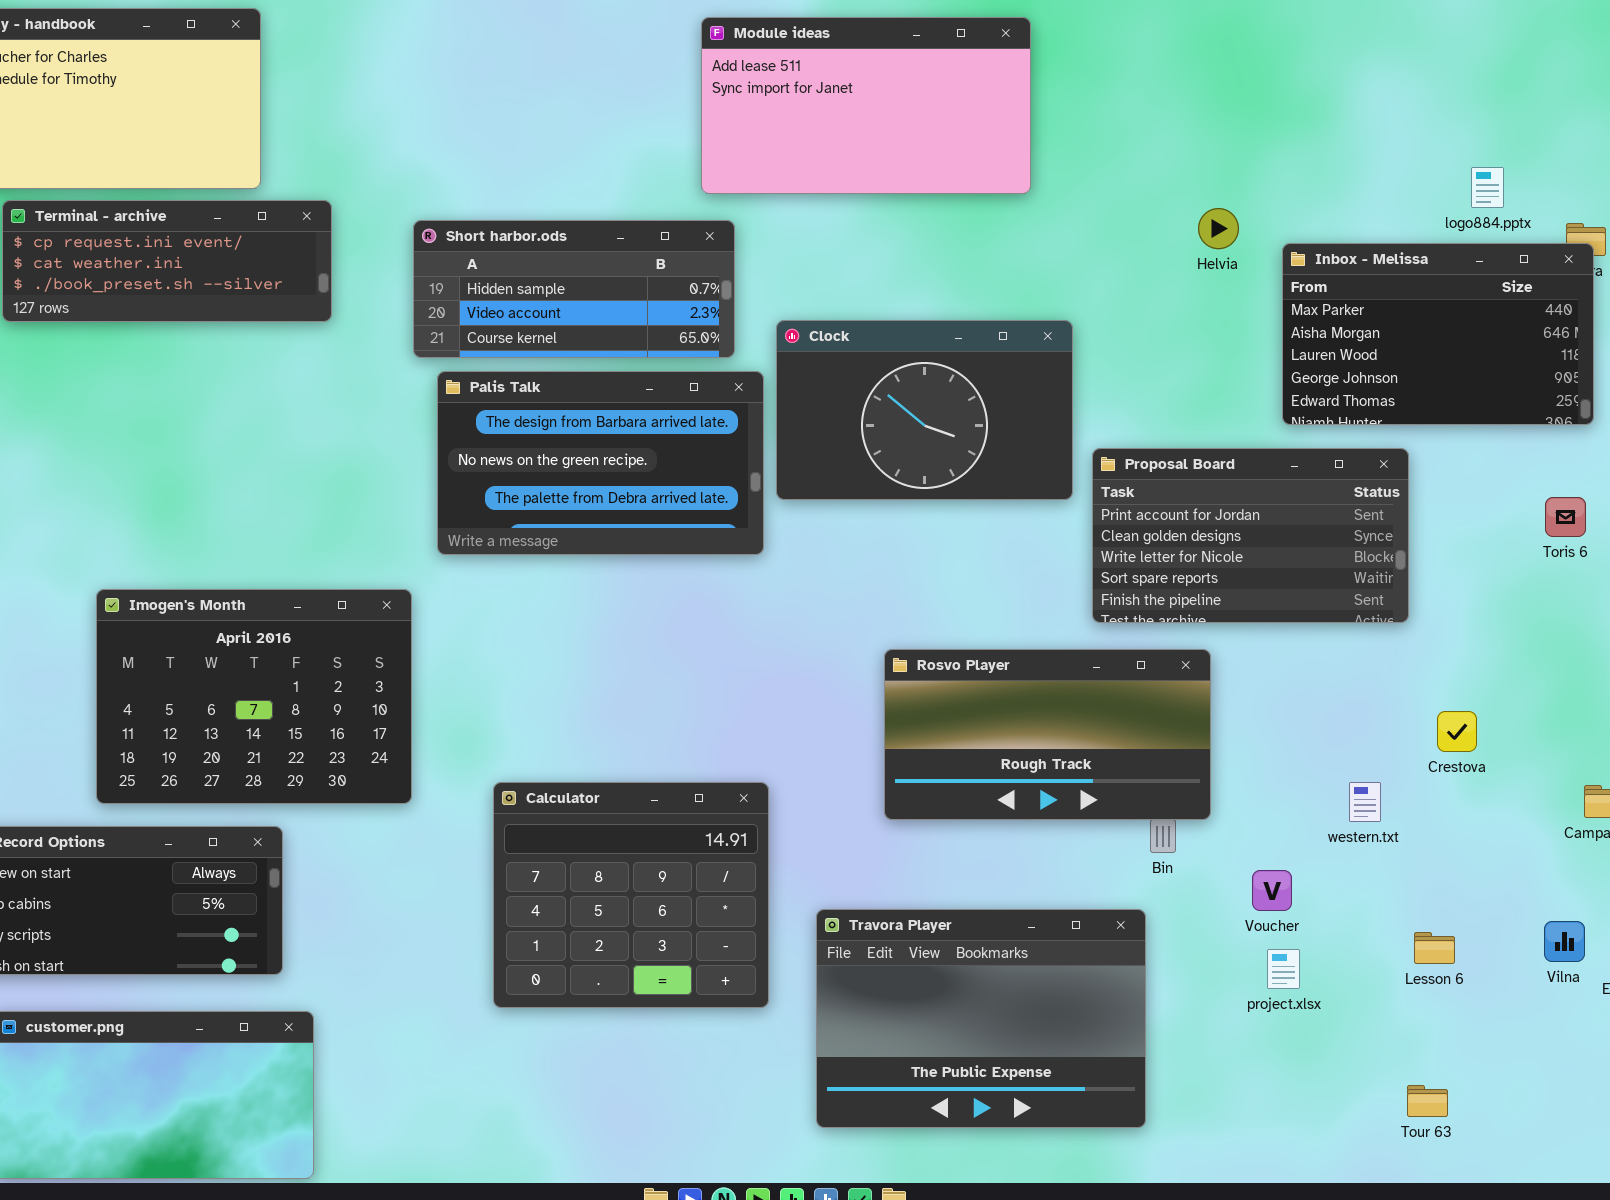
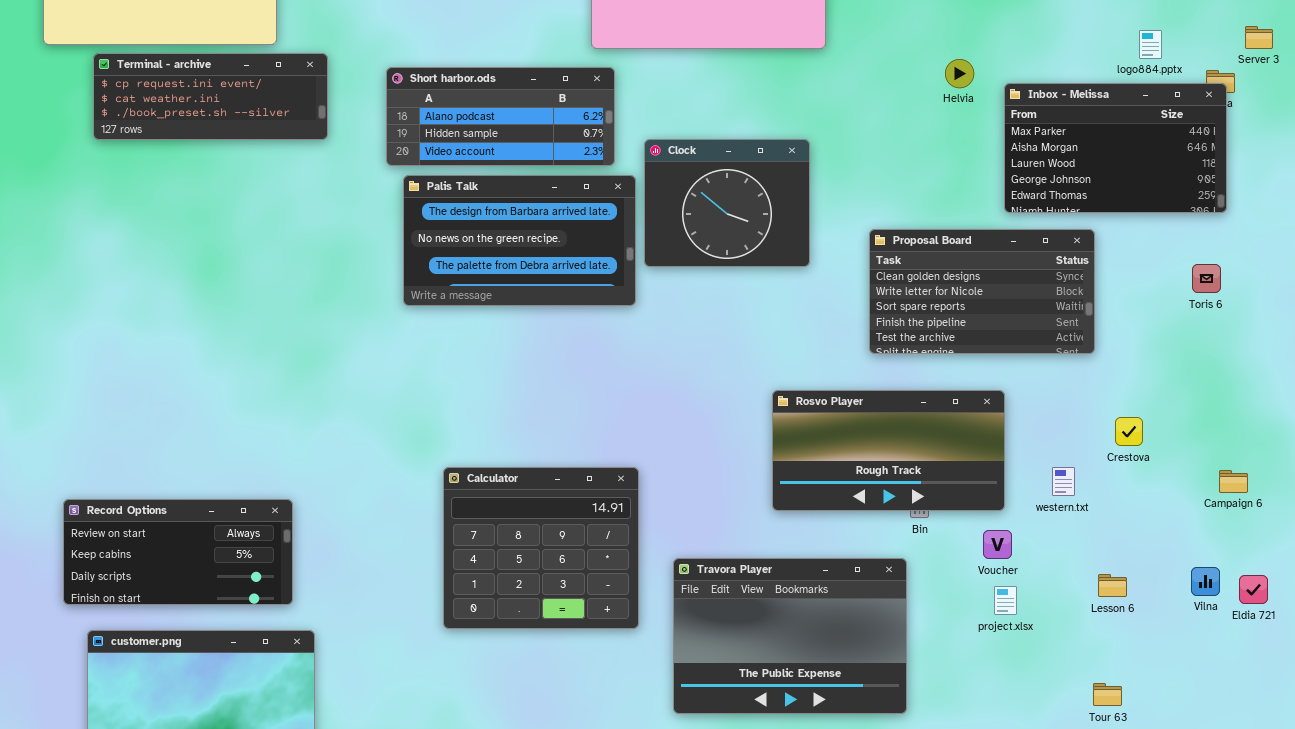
Short harbor.ods: [413,220,735,358] -> [386,67,615,166], scrolled up 1 row
Clock: [776,320,1073,500] -> [644,139,810,267], resized
Proposal Board: [1092,448,1409,623] -> [869,229,1095,354], scrolled down 1 row
Imogen's Month: [96,589,412,804] -> none, closed
Rosvo Player: [884,649,1211,820] -> [772,390,1005,511], moved

